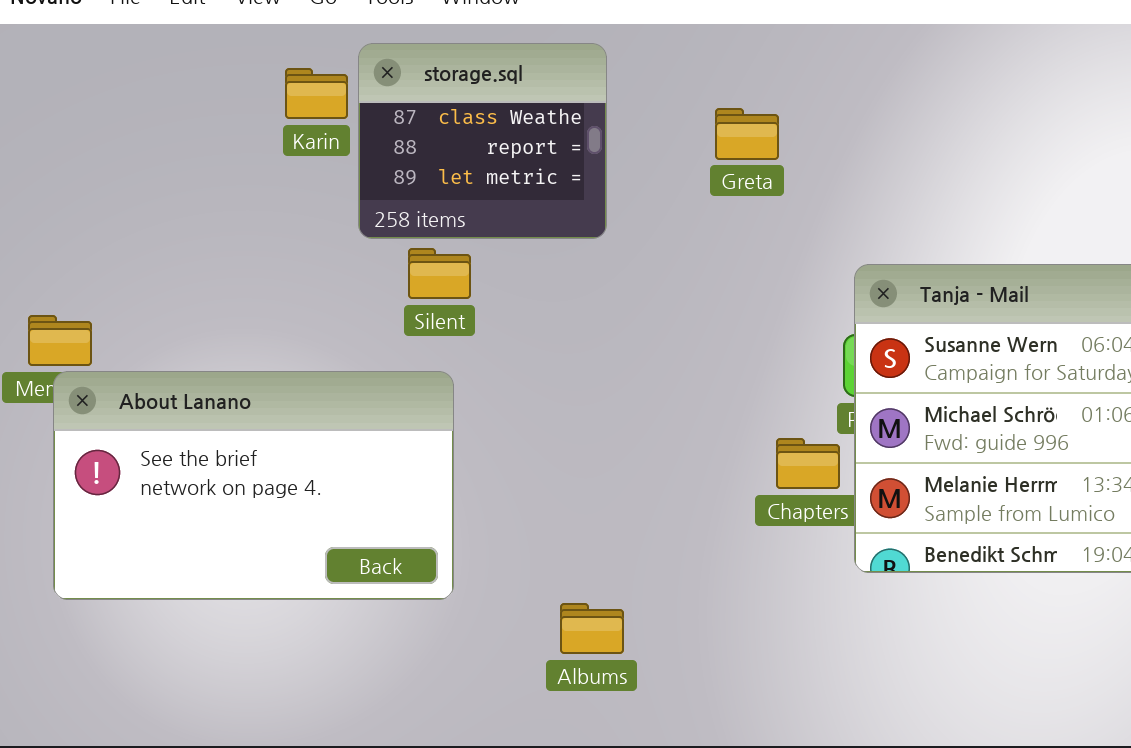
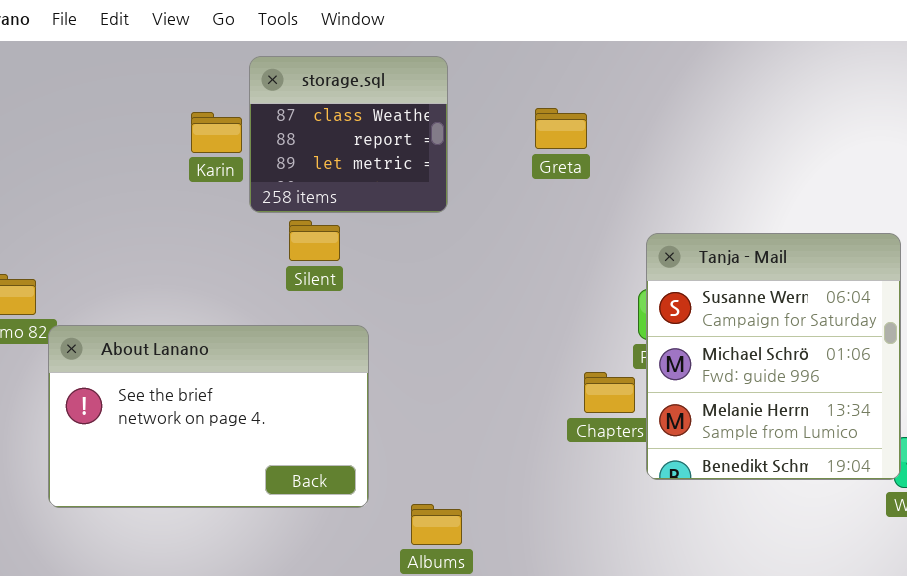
Karin: [285,68,348,119] -> [191,112,242,153], moved
About Lanano: [53,371,454,600] -> [48,325,369,508], moved

